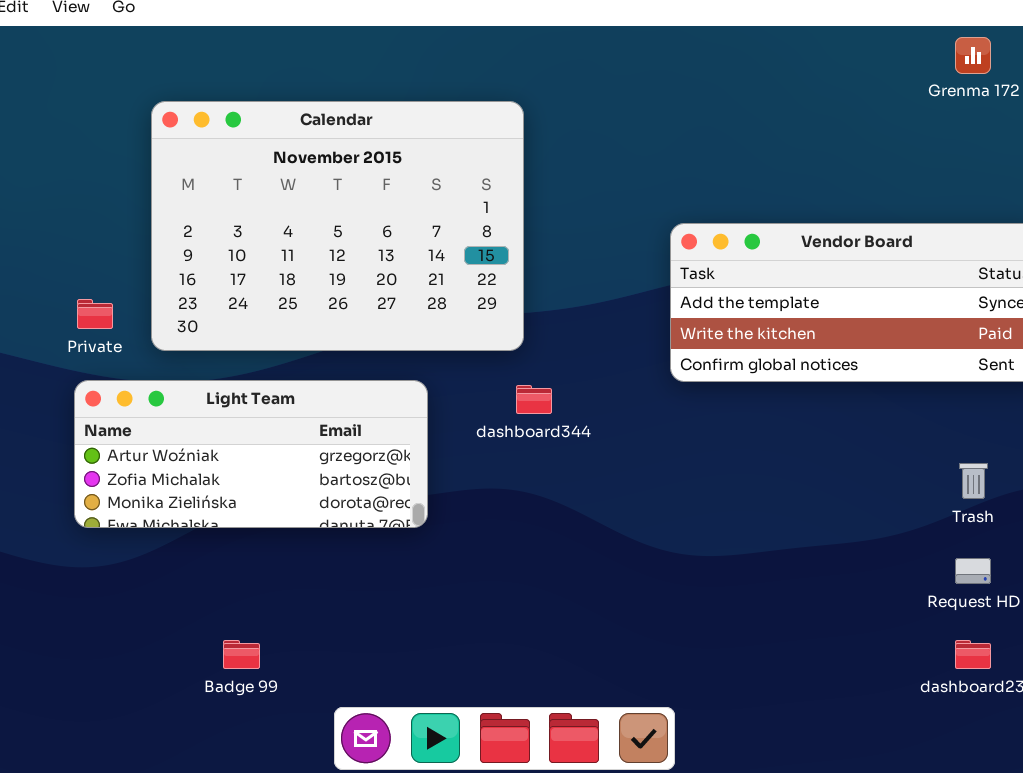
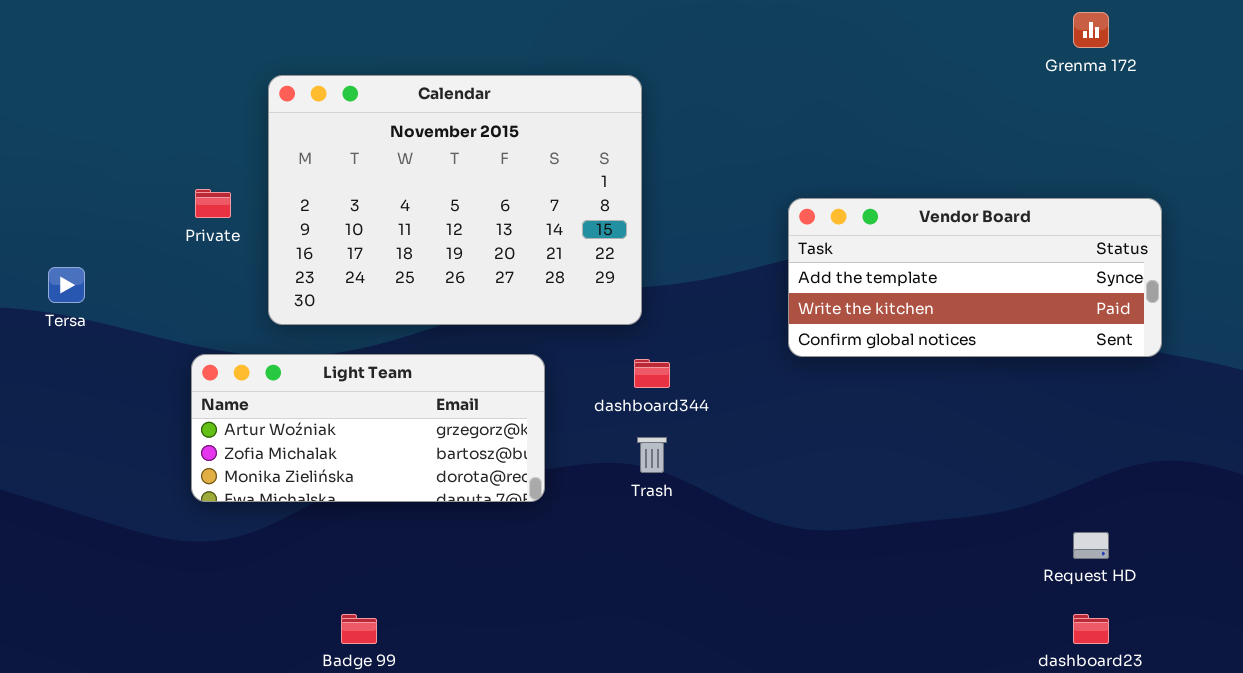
Private: [77,299,113,329] -> [195,189,231,218], moved
Trash: [959,463,988,499] -> [637,437,667,473], moved

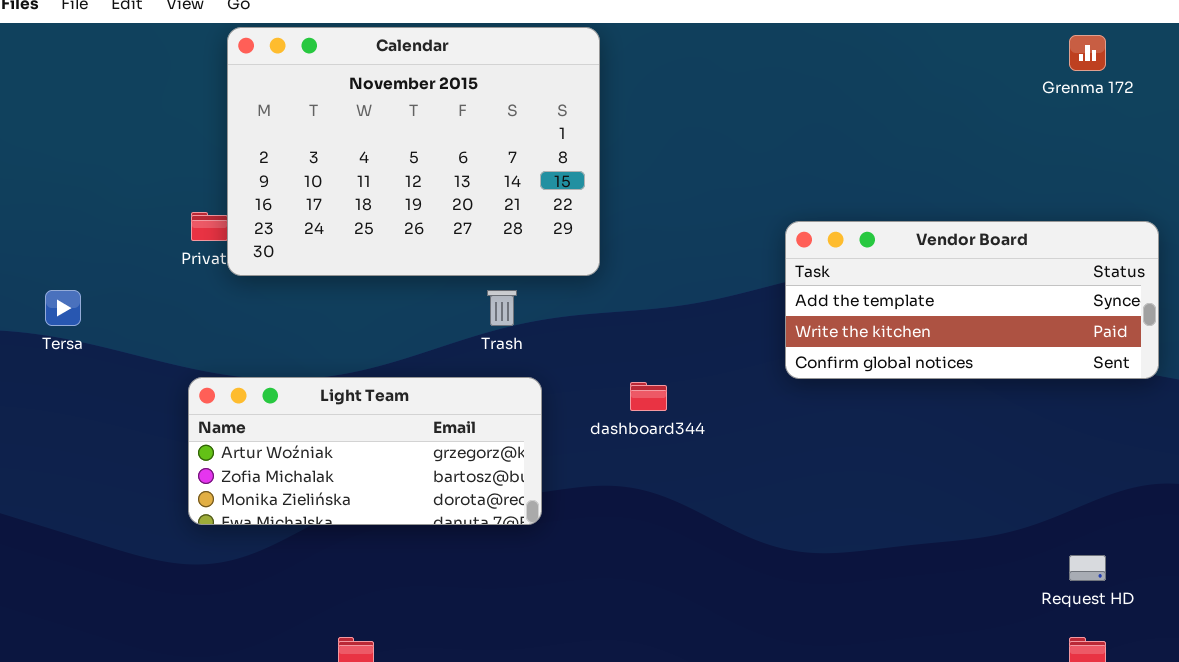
Calendar: [268,75,642,325] -> [227,27,600,276], moved
Trash: [637,437,667,473] -> [487,290,517,326], moved

